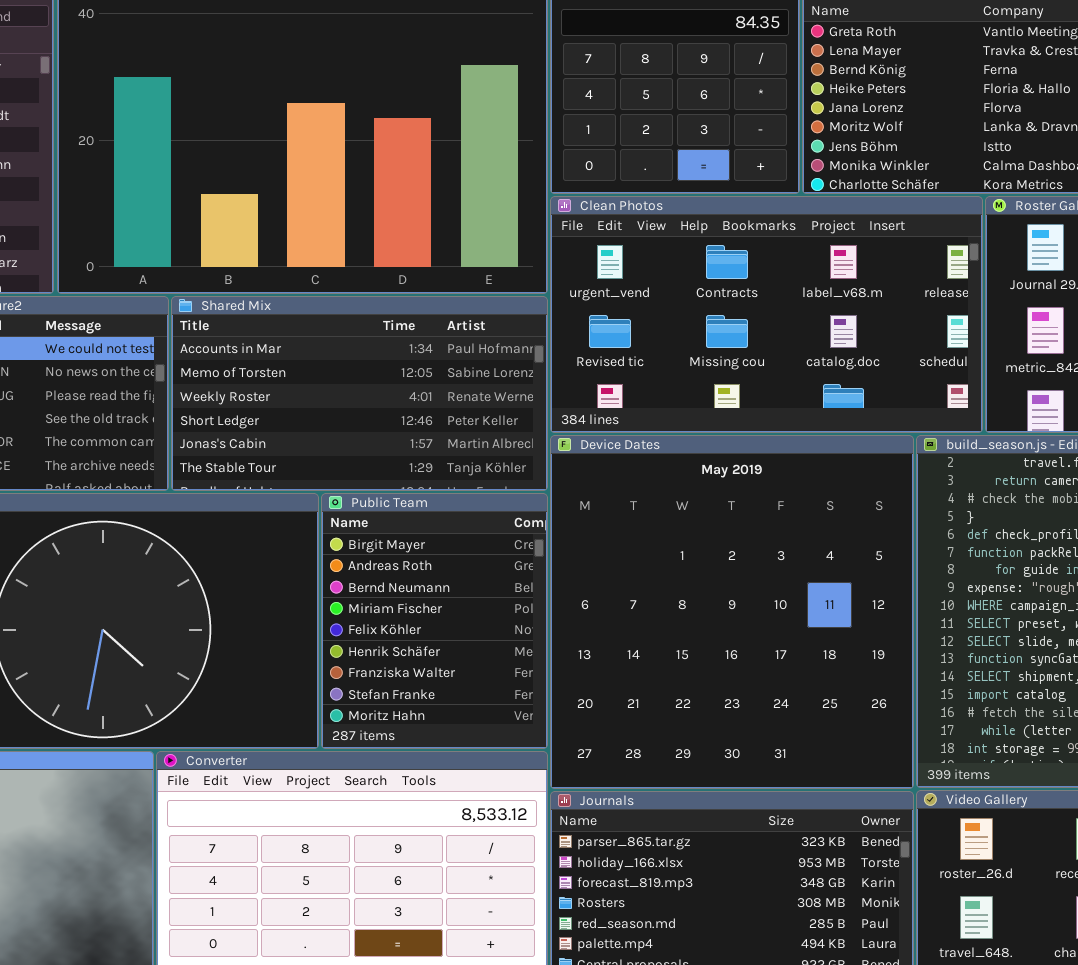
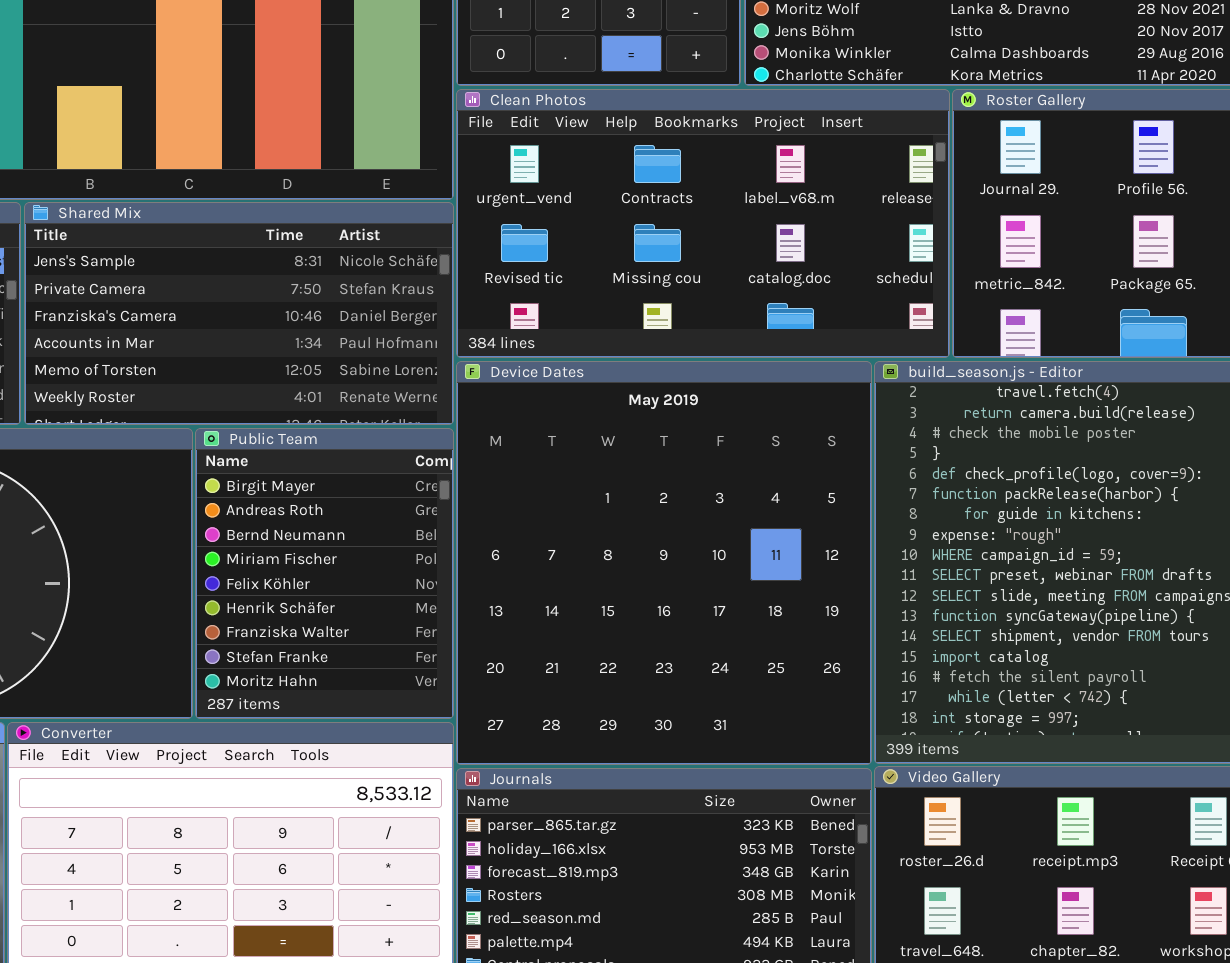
Shared Mix: [171,296,548,491] -> [24,202,454,425], scrolled up 3 rows

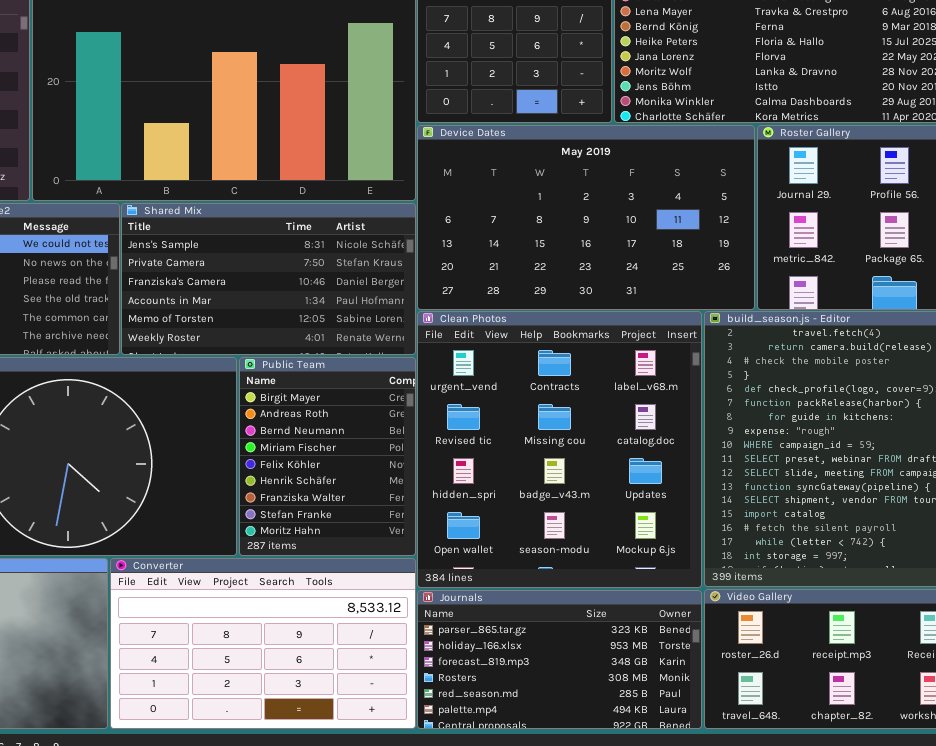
Clean Photos: [456,89,950,358] -> [417,311,702,588], moved, resized
Device Dates: [456,361,872,765] -> [417,125,755,310], moved, resized

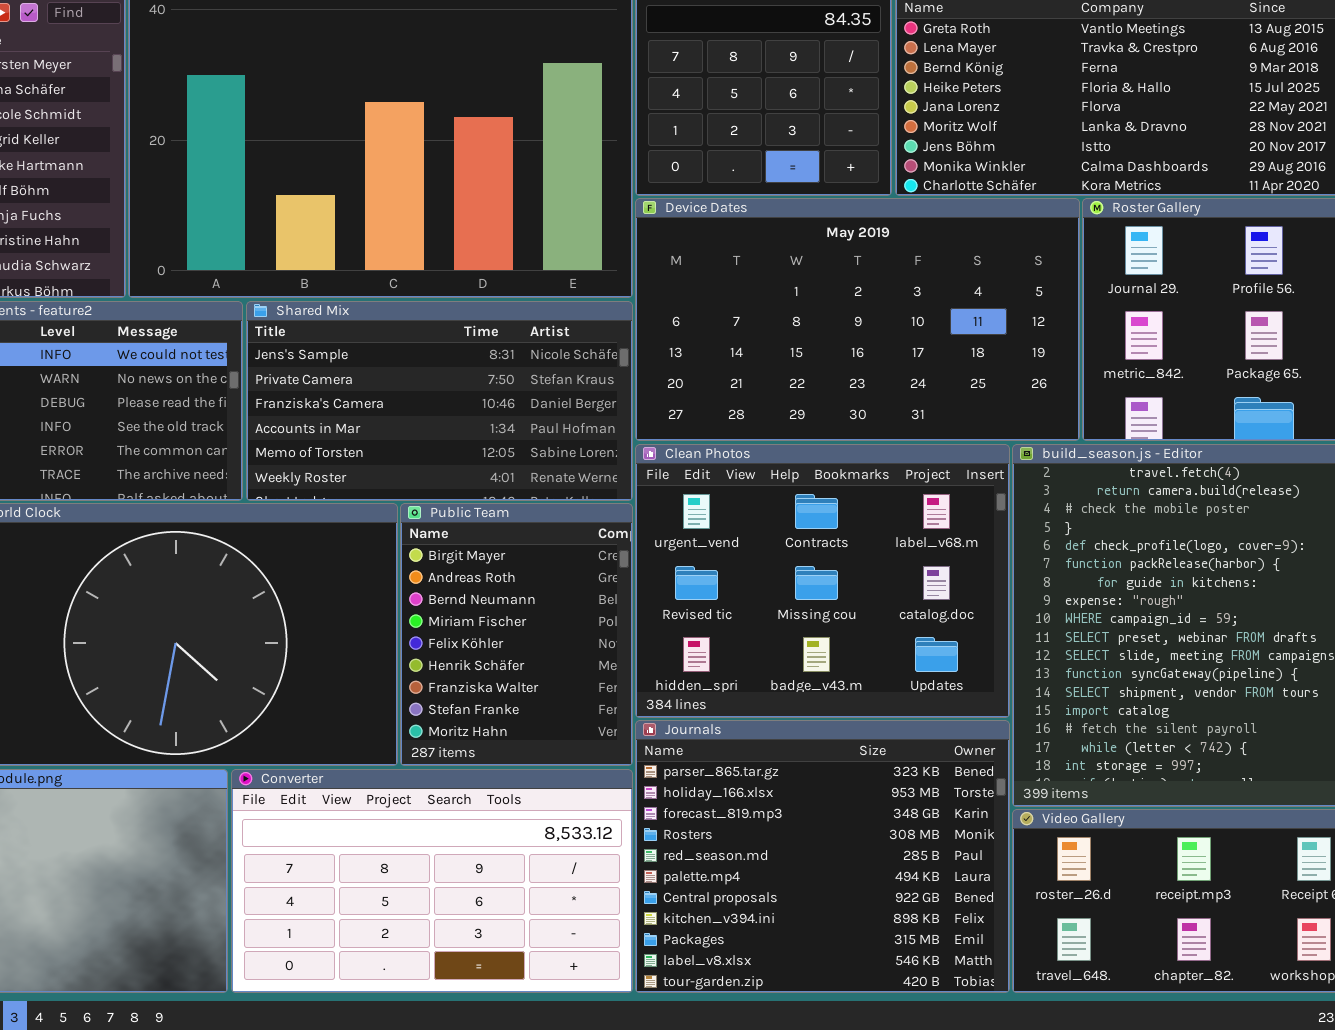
Clean Photos: [417,311,702,588] -> [635,444,1010,718], resized
Journals: [417,590,702,729] -> [635,720,1010,993], resized

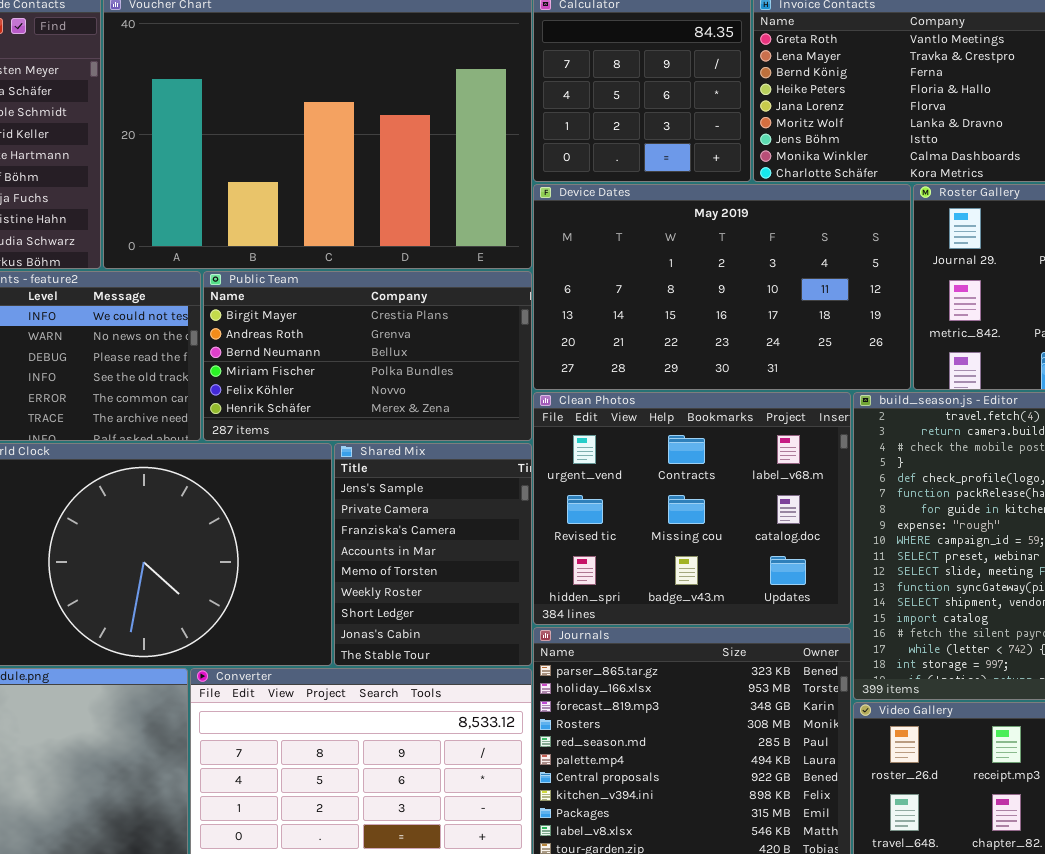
Shared Mix: [246,301,633,501] -> [334,443,532,666], moved, resized
Public Team: [400,503,633,766] -> [203,271,532,441], moved, resized

